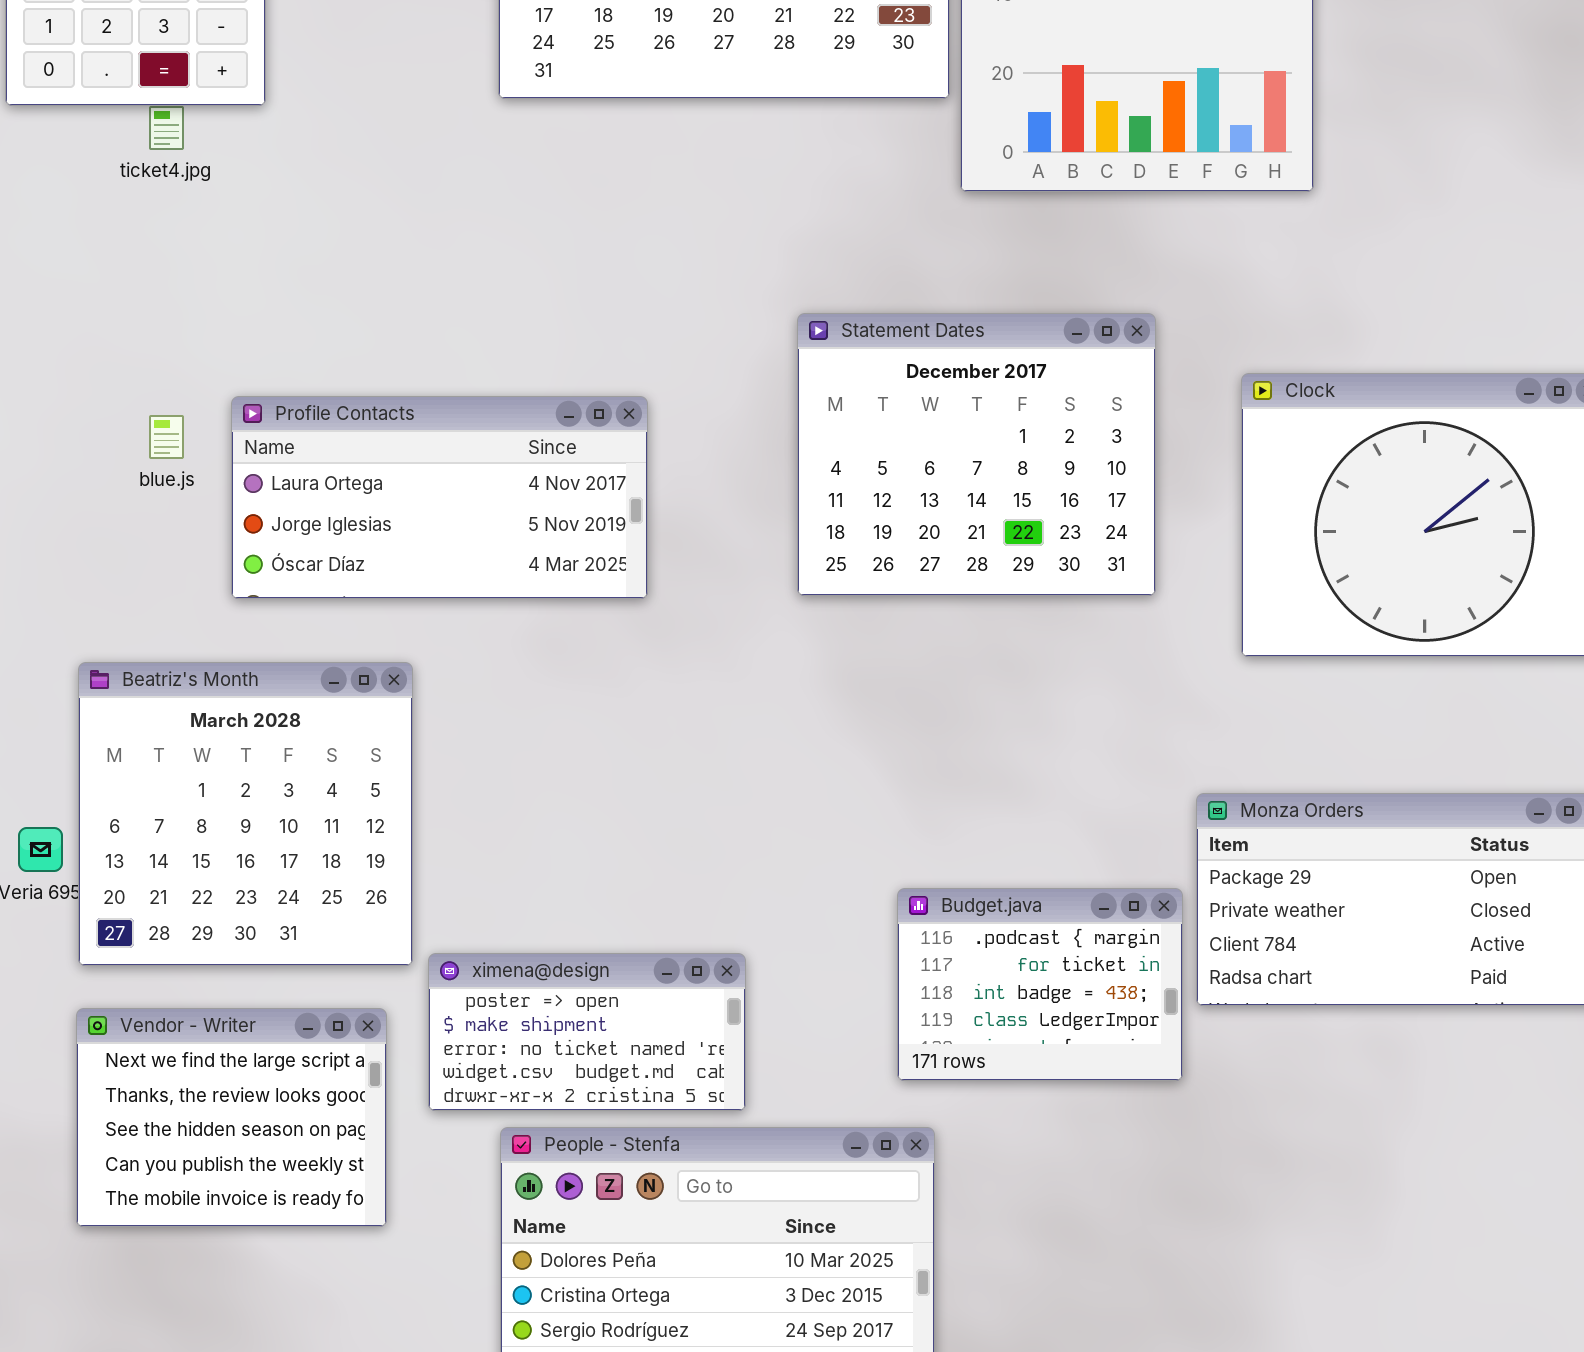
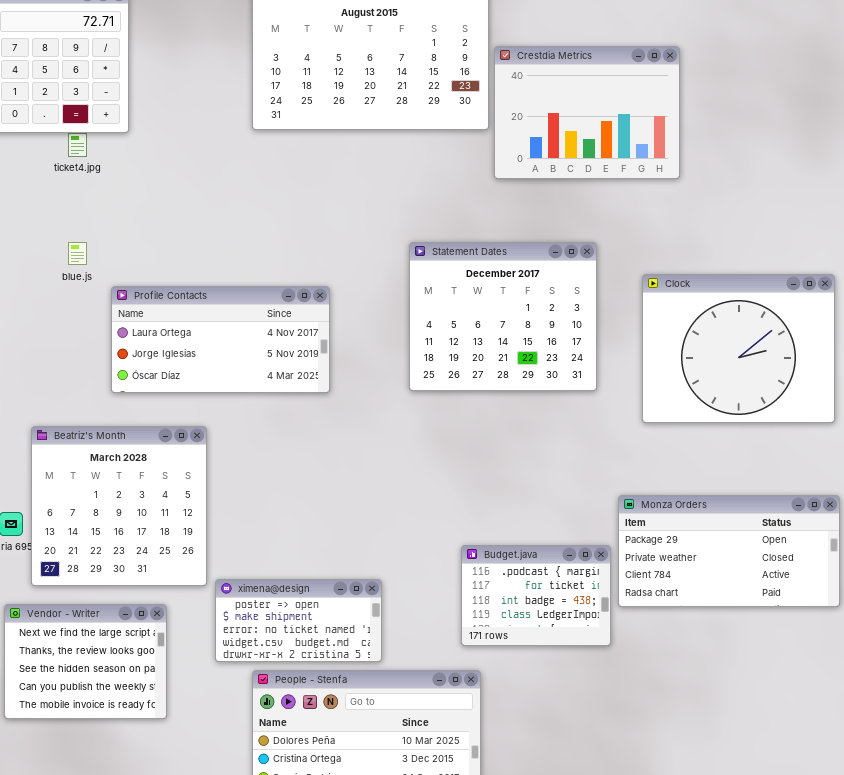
blue.js: [149,415,184,459] -> [68,242,87,265], moved
Vendor - Writer: [76,1008,387,1227] -> [4,604,167,719], moved

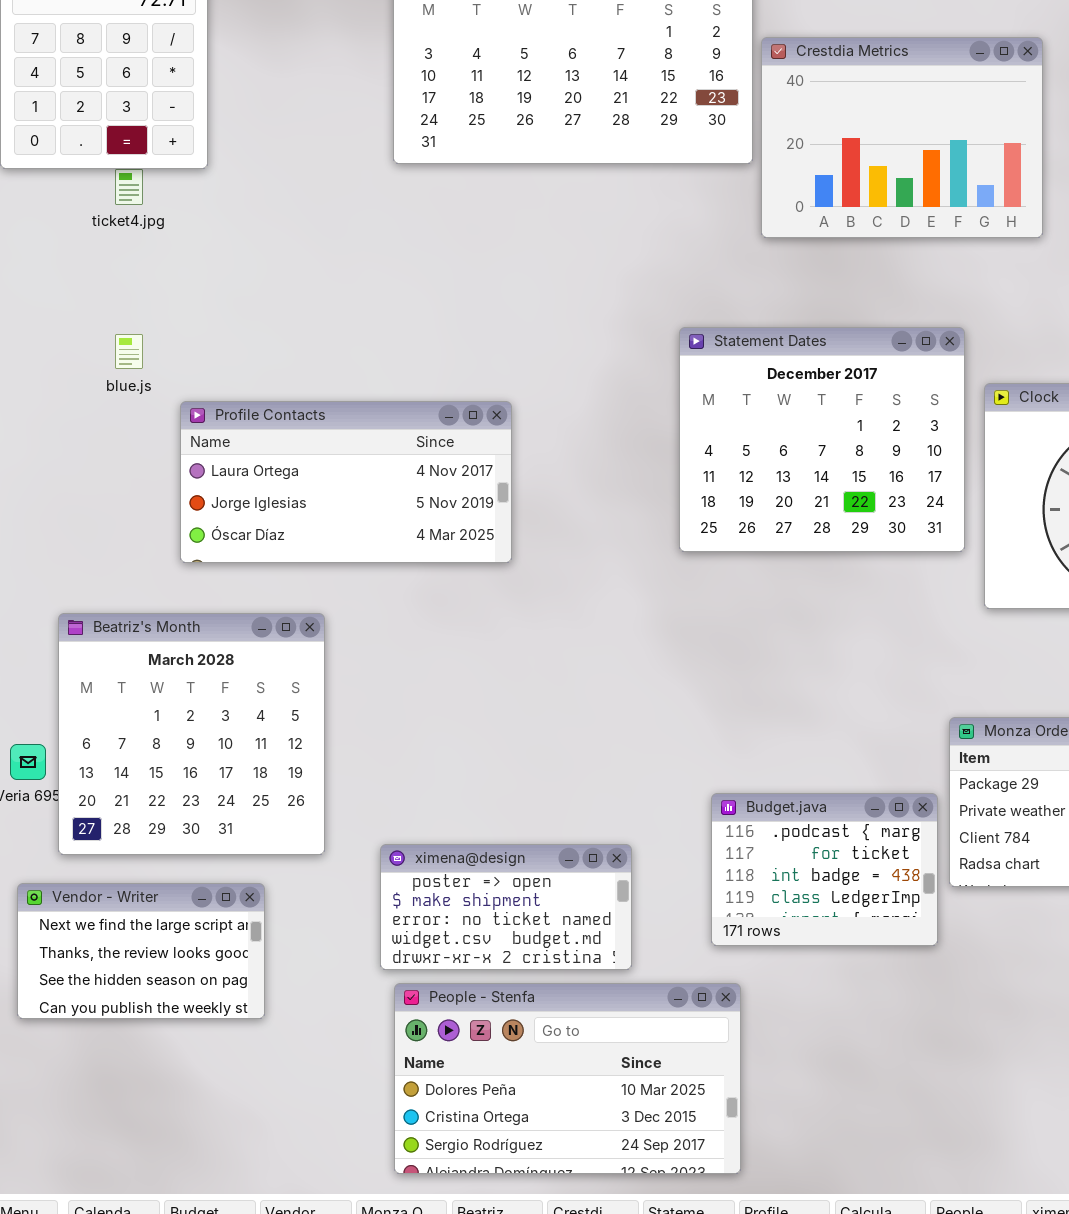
Statement Dates: [409,242,597,391] -> [679,327,965,552], moved
ximena@design: [215,579,382,662] -> [380,844,632,970], moved
Vendor - Writer: [4,604,167,719] -> [17,883,265,1019], resized

